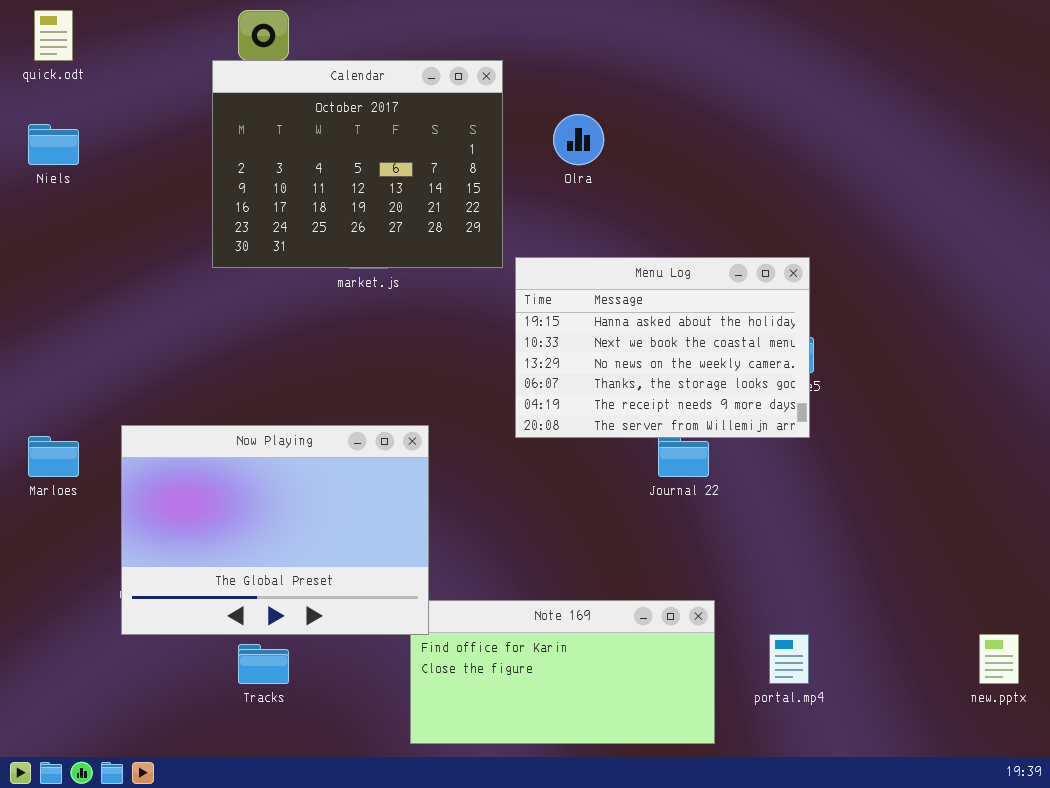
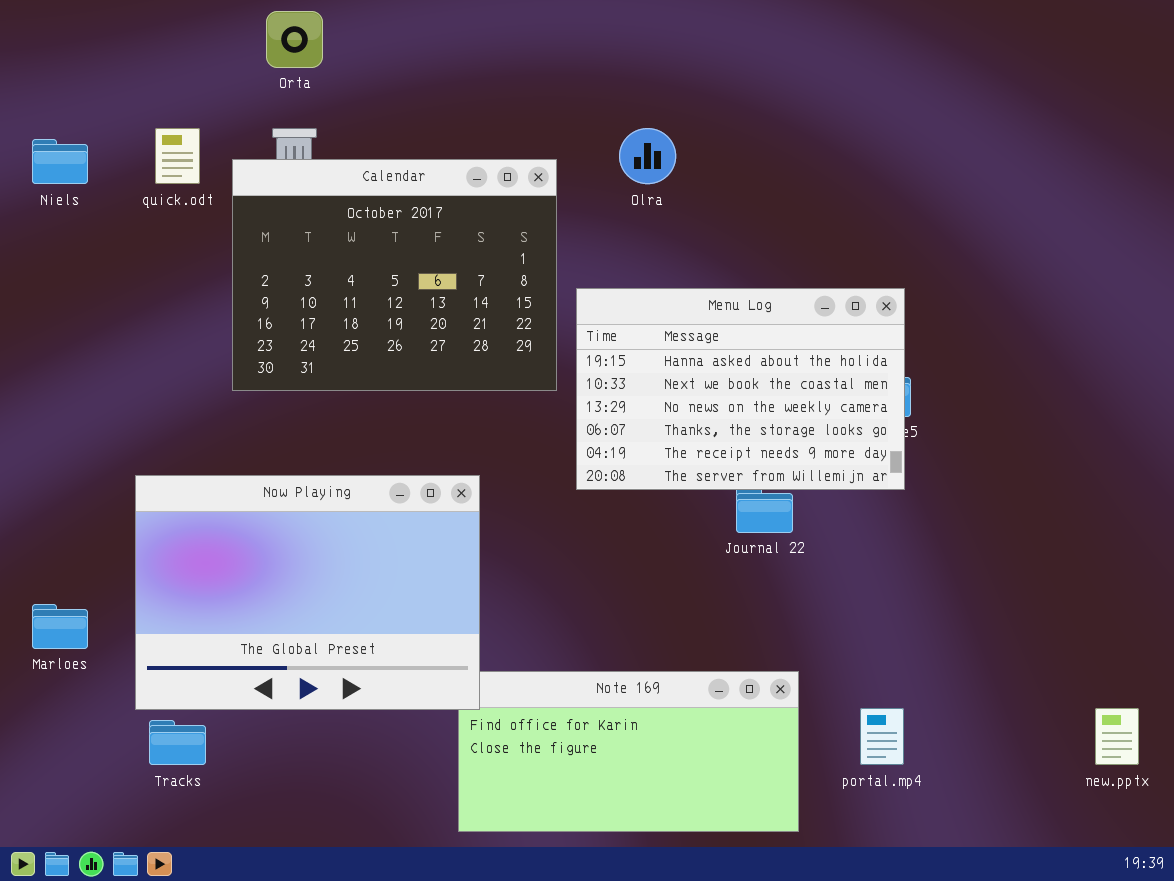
quick.odt: [34,10,73,61] -> [155,128,200,184], moved
Calendar: [212,60,503,268] -> [232,159,557,391], moved
Marloes: [28,436,79,477] -> [32,604,88,649], moved
Tracks: [238,644,289,684] -> [149,720,206,765], moved

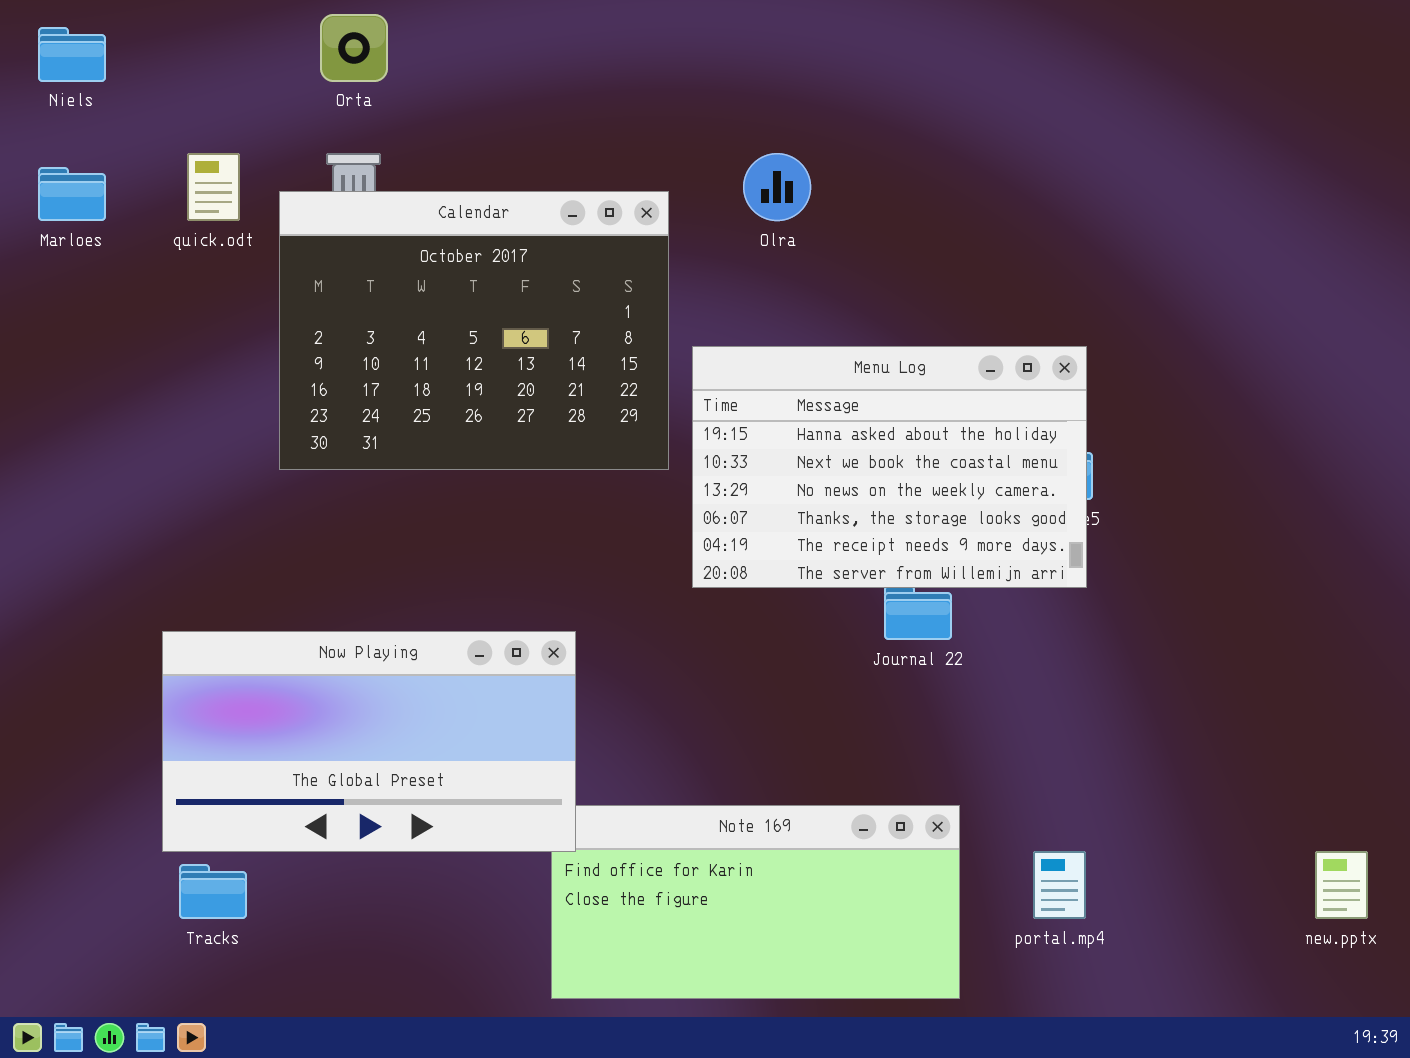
Niels: [32,139,88,184] -> [38,27,106,82], moved
Now Playing: [135,475,480,710] -> [162,631,576,852], resized
Marloes: [32,604,88,649] -> [38,167,106,221], moved

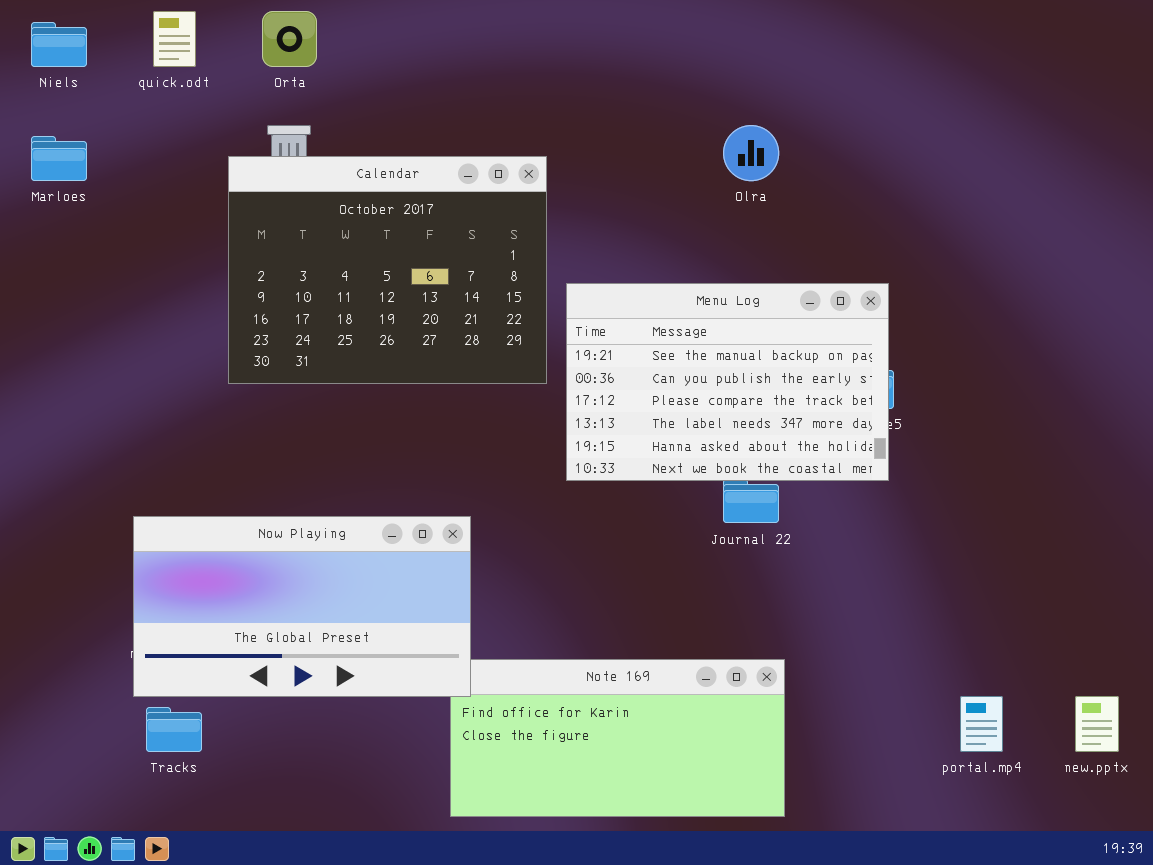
quick.odt: [187,153,240,221] -> [153,11,196,67], moved
Olra: [743,153,811,221] -> [723,125,779,181], moved
Menu Log: [692,346,1087,588] -> [566,283,889,481], scrolled up 4 rows
portal.mp4: [1033,851,1086,919] -> [960,696,1003,752], moved

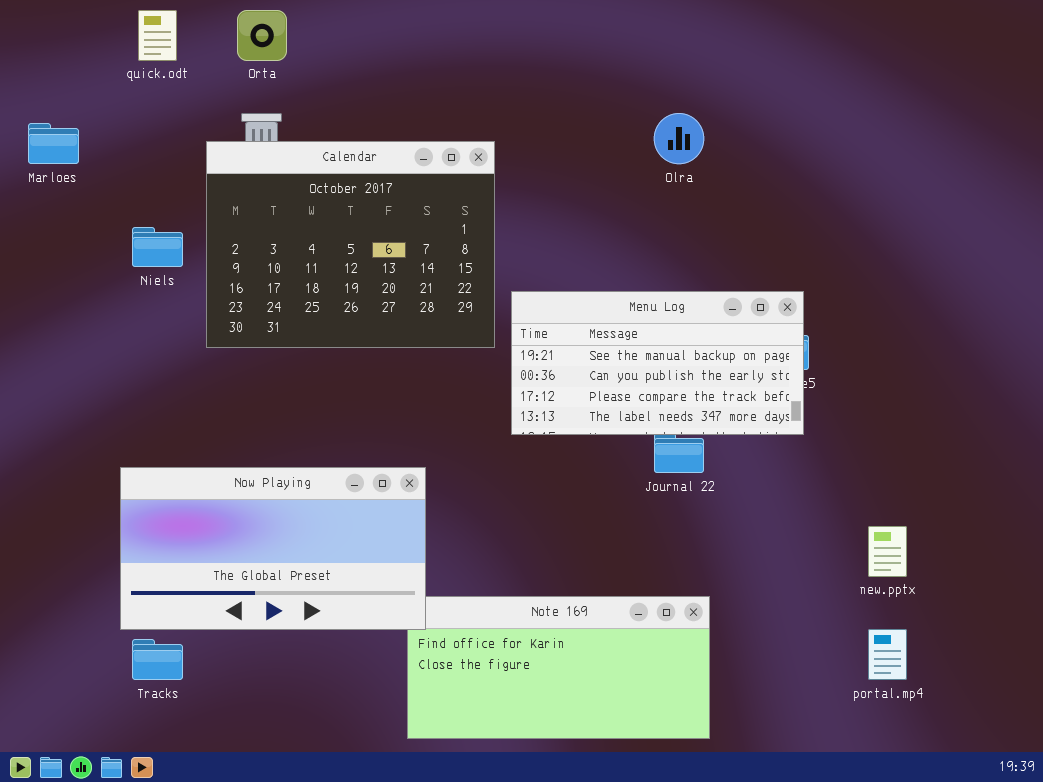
Niels: [31,22,87,67] -> [132,227,183,267], moved
Menu Log: [566,283,889,481] -> [511,291,804,435], resized
new.pptx: [1075,696,1119,752] -> [868,526,907,577], moved

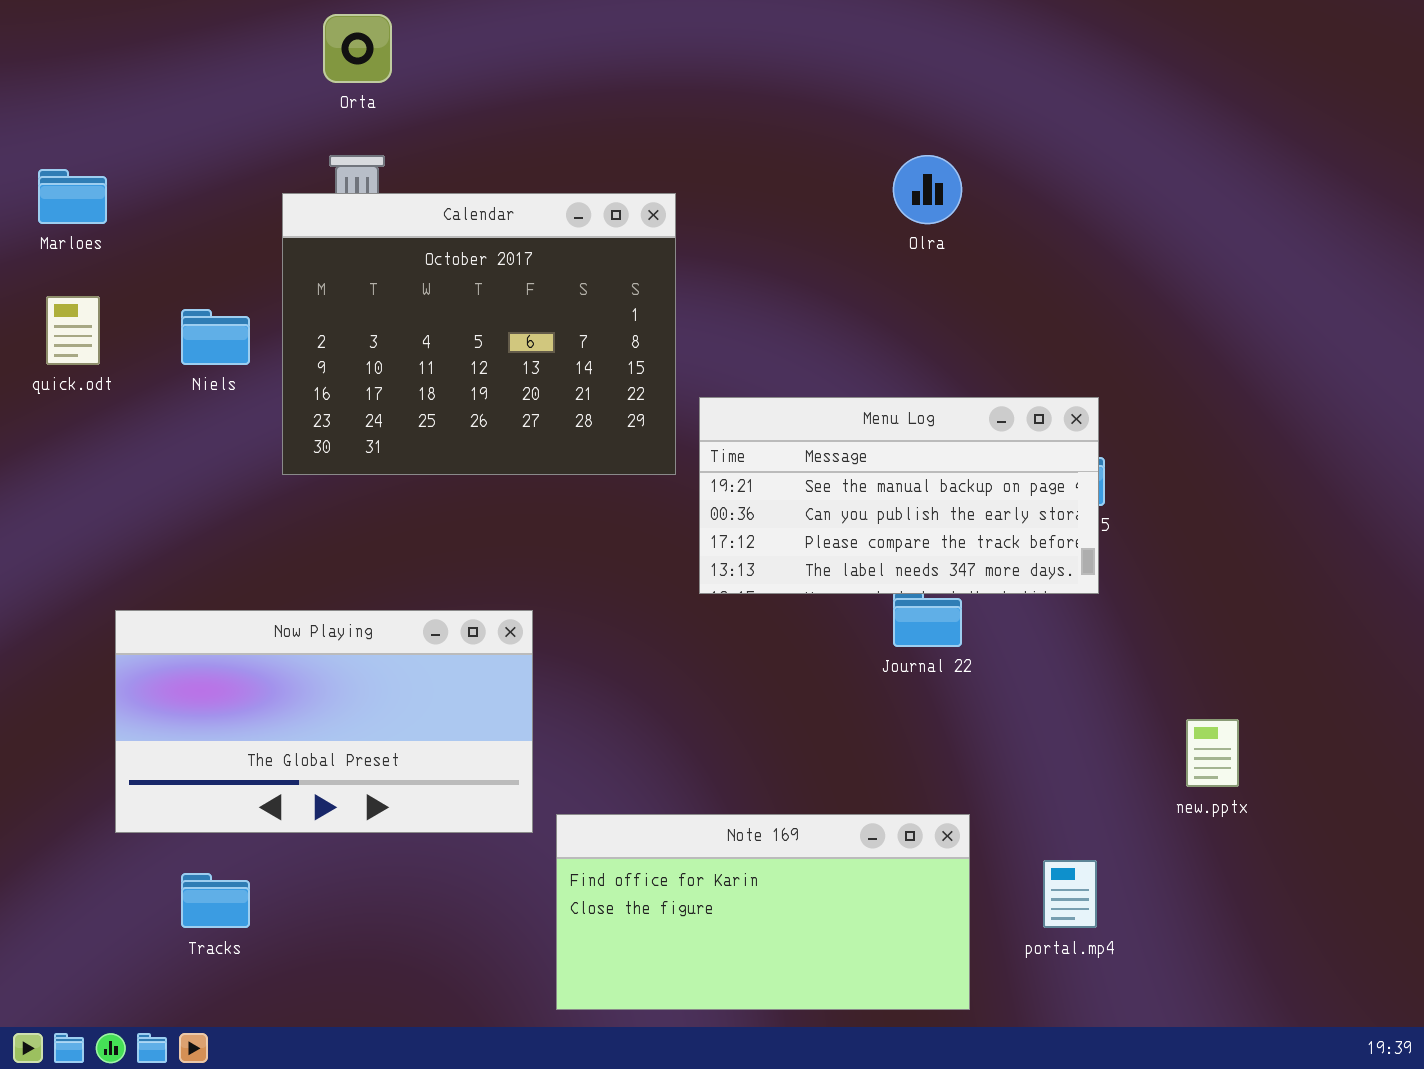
quick.odt: [138,10,177,61] -> [46,296,100,365], moved
Now Playing: [120,467,426,630] -> [115,610,533,833], moved
portal.mp4: [868,629,907,680] -> [1043,860,1097,928], moved

